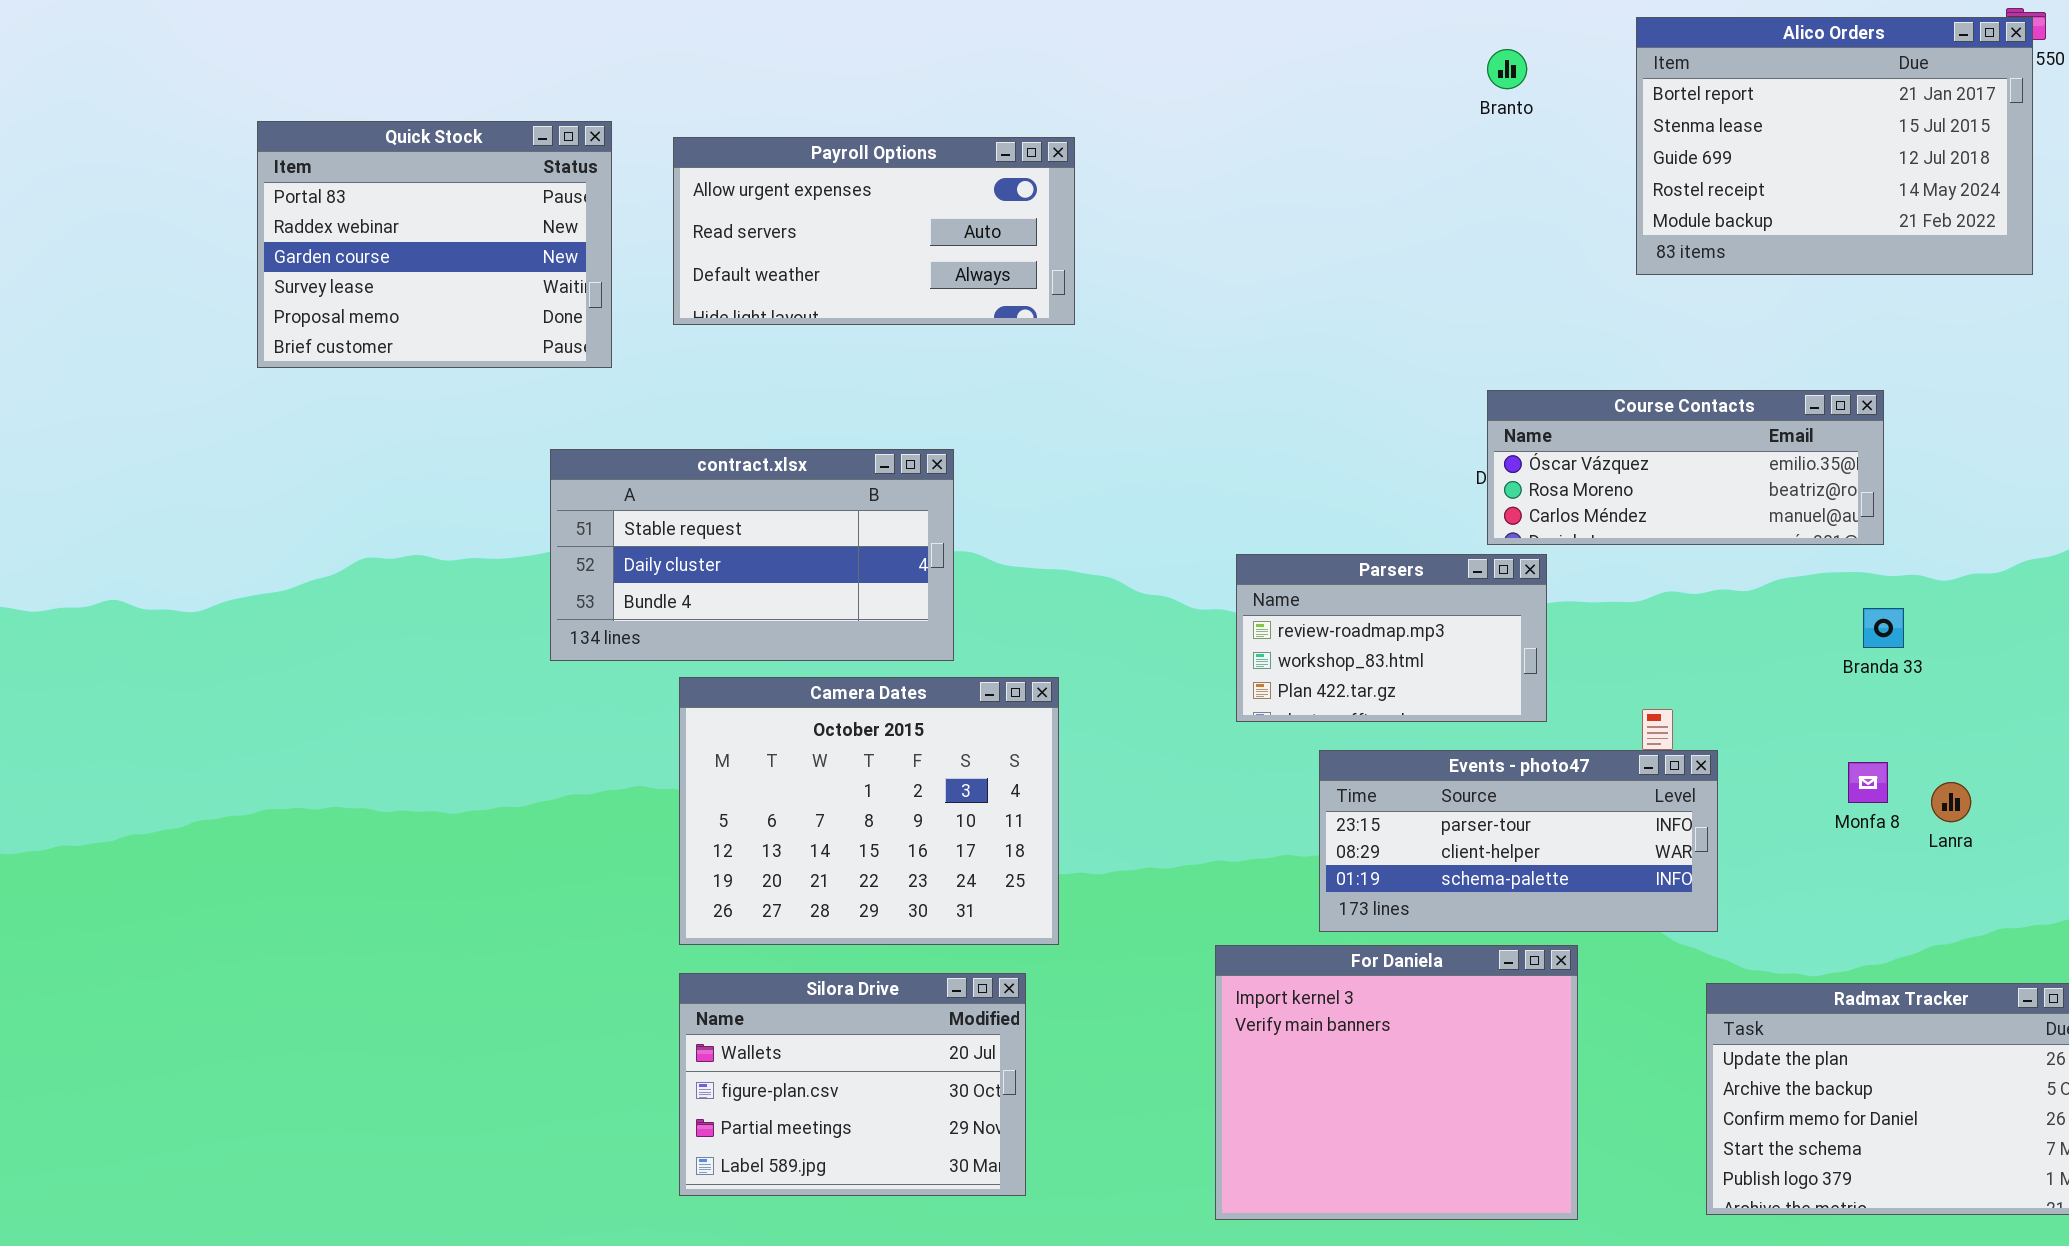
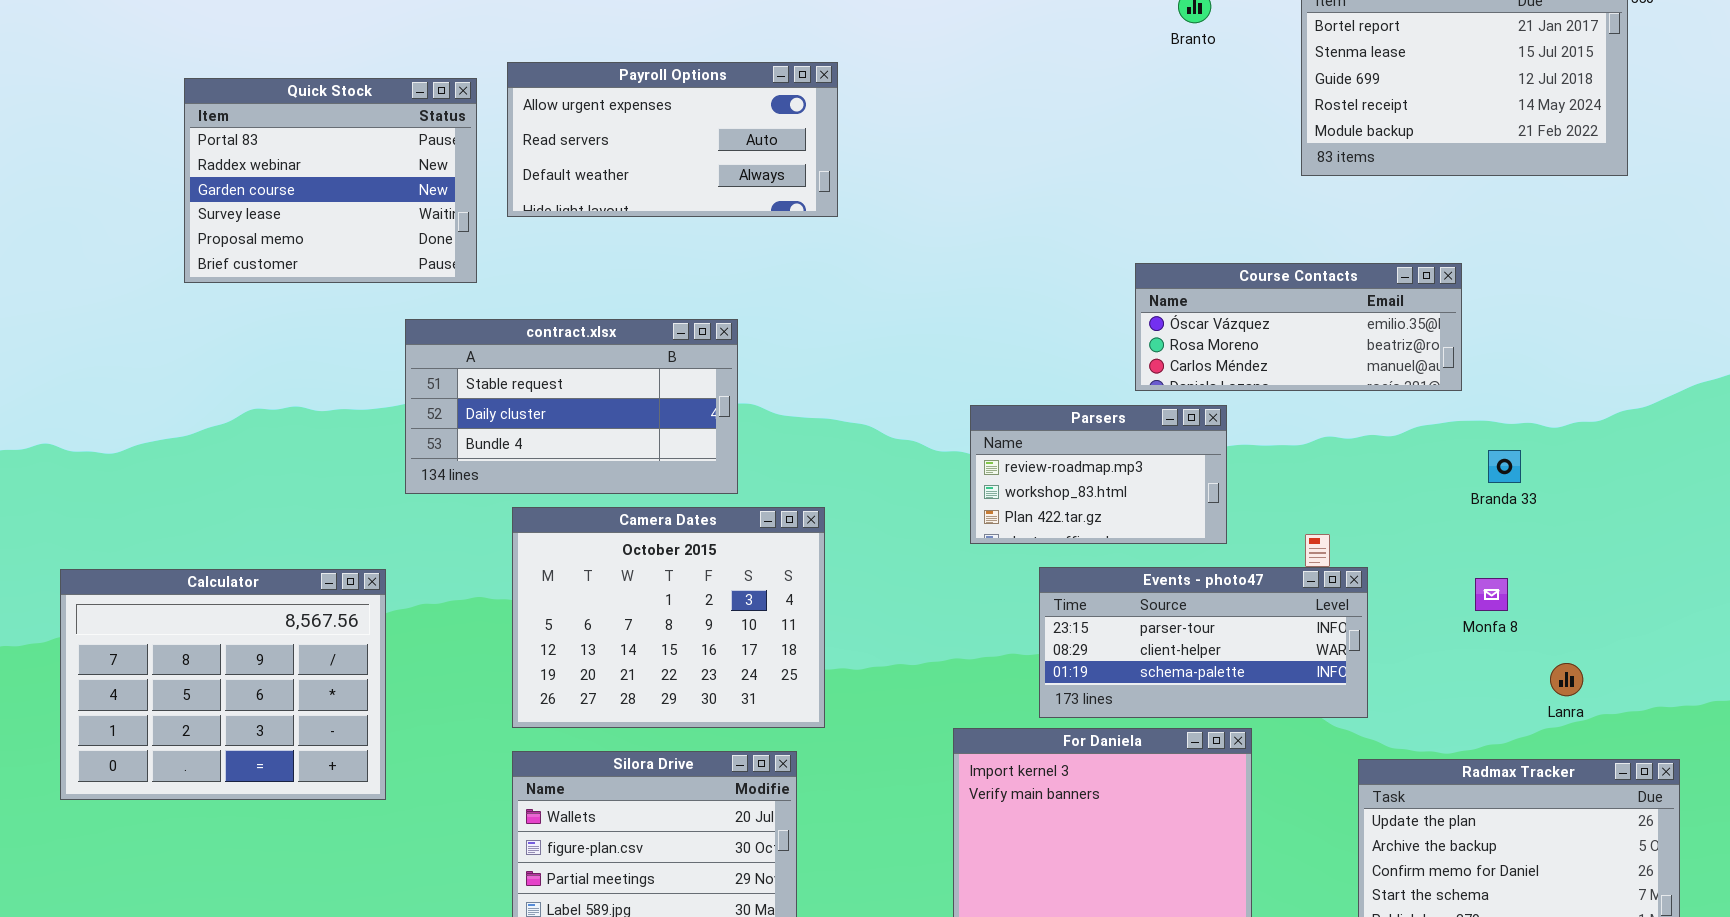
Quick Stock: [257,121,612,368] -> [184,78,477,283], moved
Course Contacts: [1487,390,1884,545] -> [1135,263,1462,391], moved
Calculator: none -> [60,569,386,800], opened
Lanra: [1931,782,1971,822] -> [1550,663,1583,696], moved

